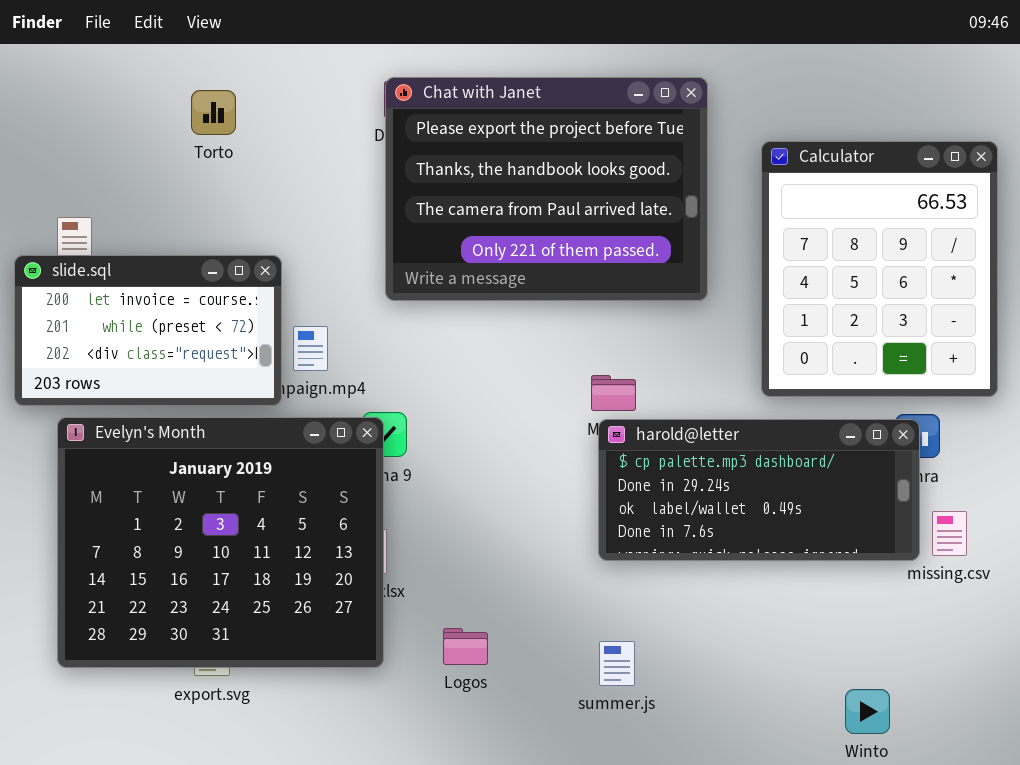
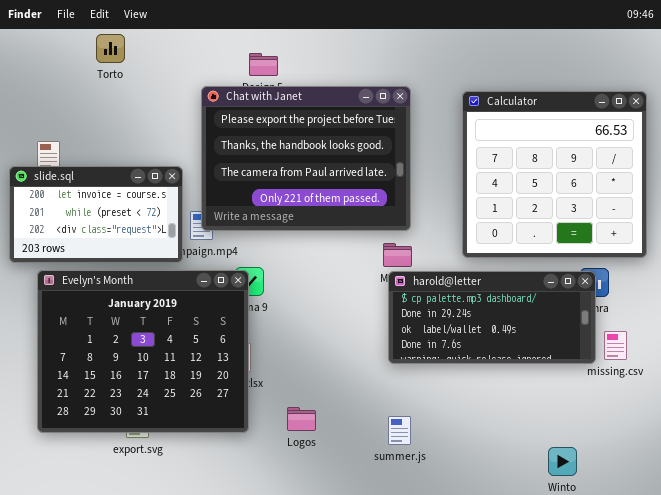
Chat with Janet: [385,77,708,301] -> [201,86,411,231], moved
Torto: [191,90,236,135] -> [96,34,125,63], moved
Calculator: [761,141,998,397] -> [462,91,647,258], resized

